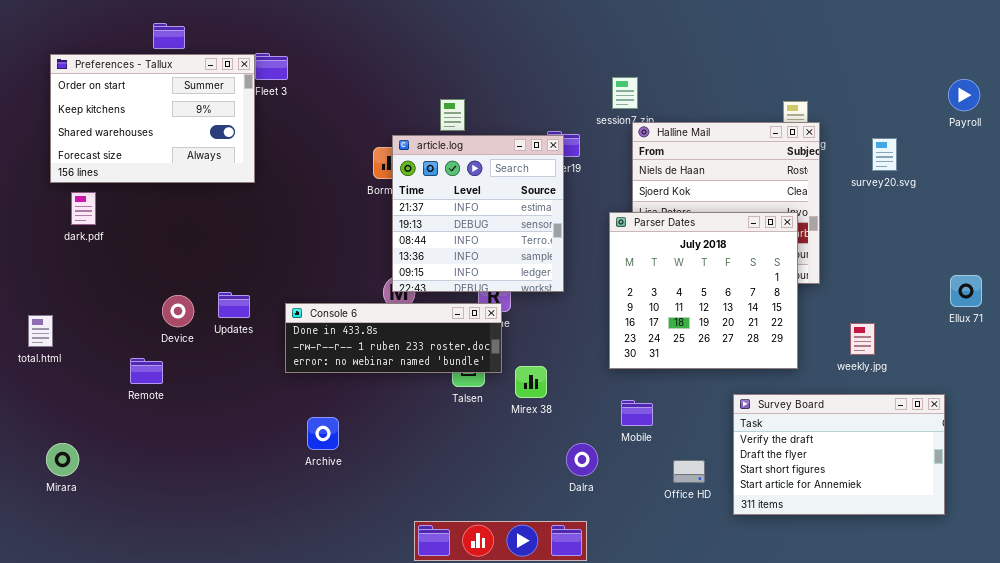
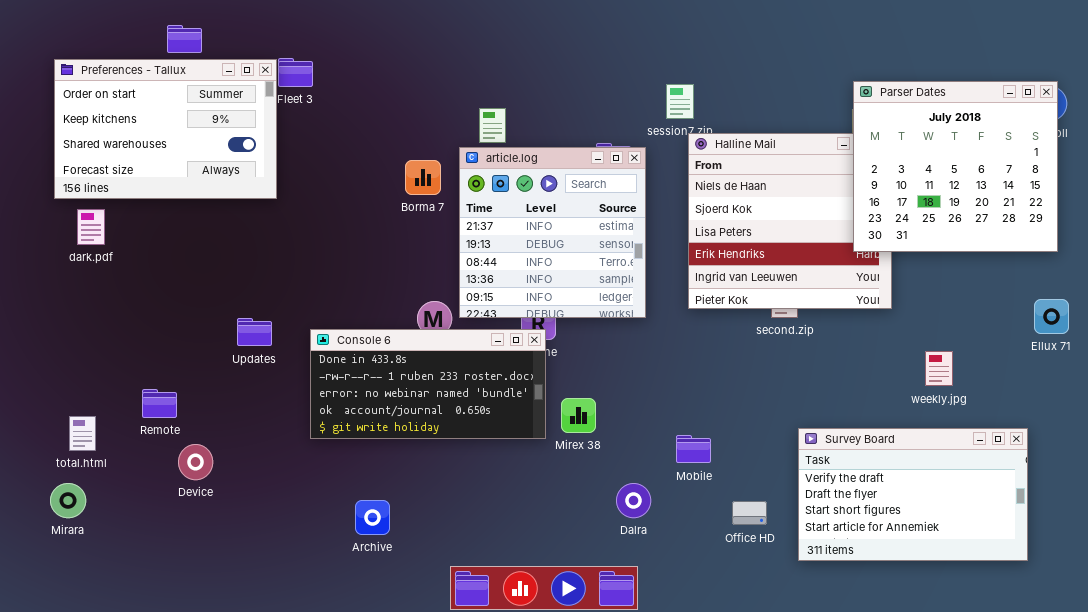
article.log: [392,135,564,292] -> [459,147,646,318], moved
Parser Dates: [609,212,798,369] -> [853,81,1058,252], moved
Device: [162,295,194,327] -> [178,444,213,480], moved
Console 6: [285,303,502,373] -> [310,329,546,439], resized
total.html: [28,315,53,347] -> [69,416,96,451], moved
Archive: [307,417,339,450] -> [355,500,390,535], moved

